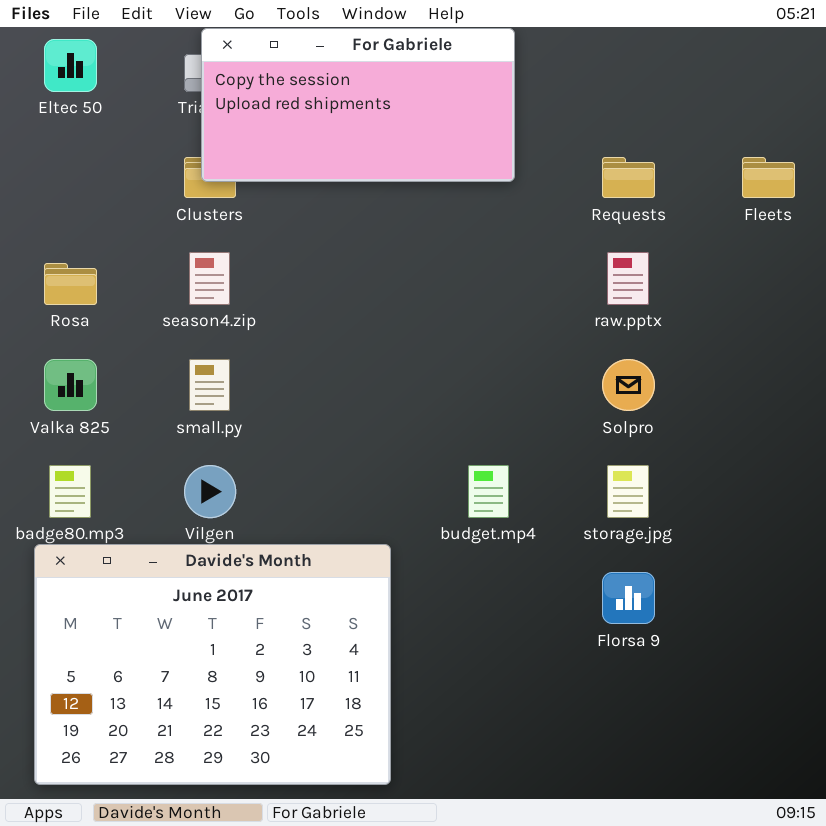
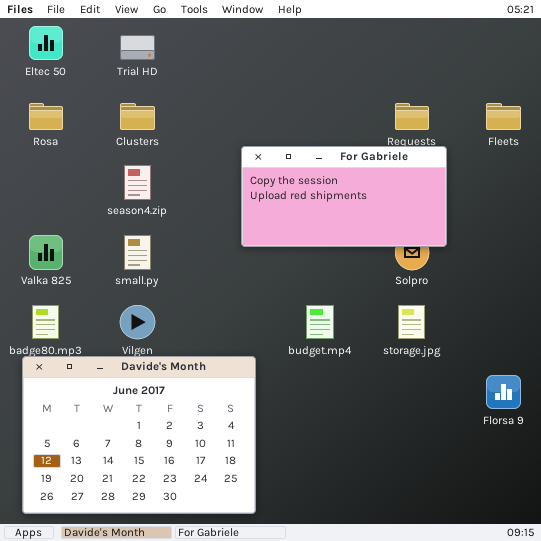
For Gabriele: [201,28,515,182] -> [241,146,447,247], moved
Rosa: [44,263,97,305] -> [29,103,63,130], moved
Florsa 9: [602,572,655,624] -> [486,375,521,409], moved

